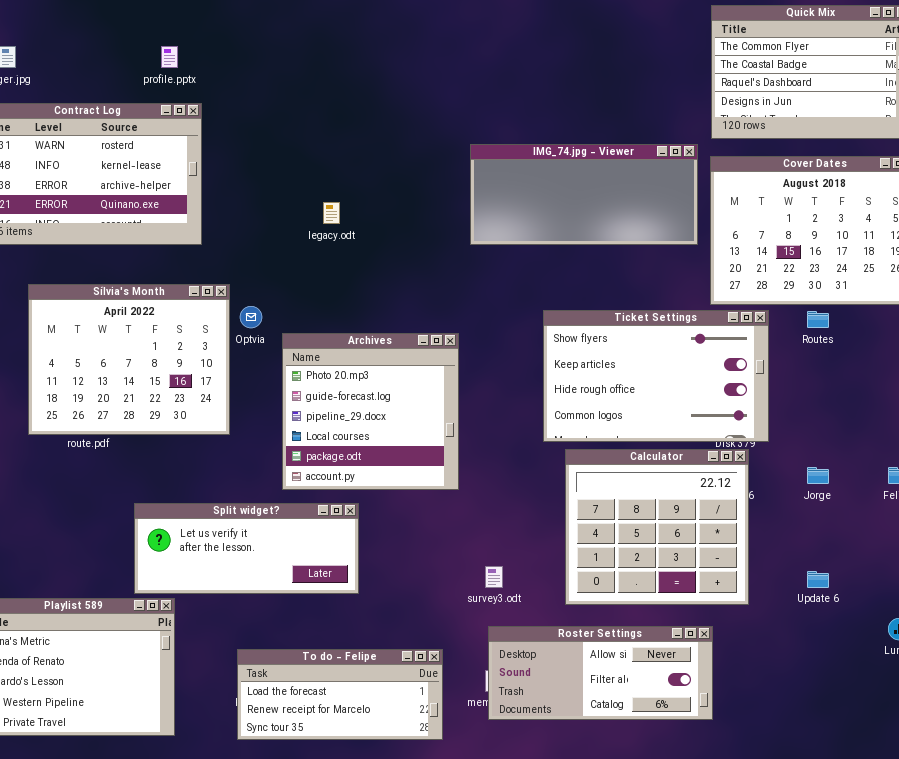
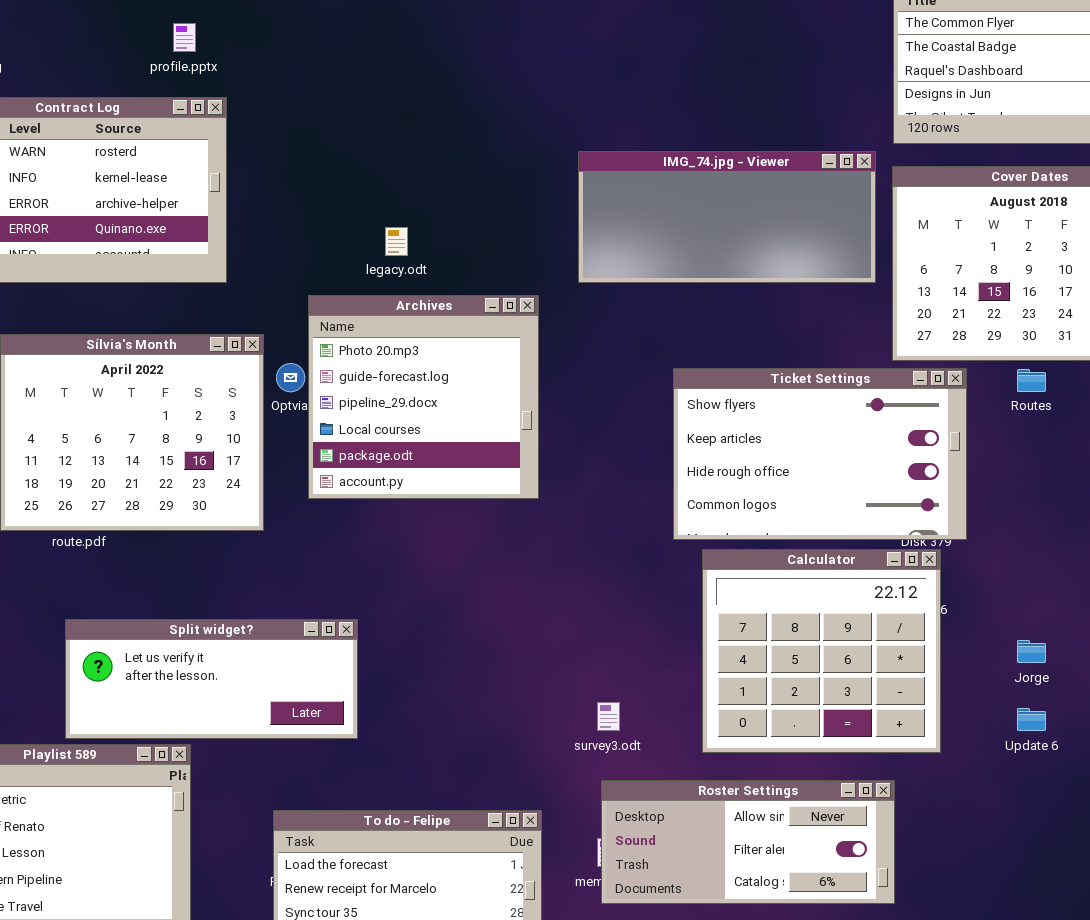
Archives: [282,333,459,490] -> [308,295,539,499], moved
Jorge: [807,467,829,484] -> [1017,640,1046,663], moved
Split widget?: [134,503,359,594] -> [65,619,358,739], moved

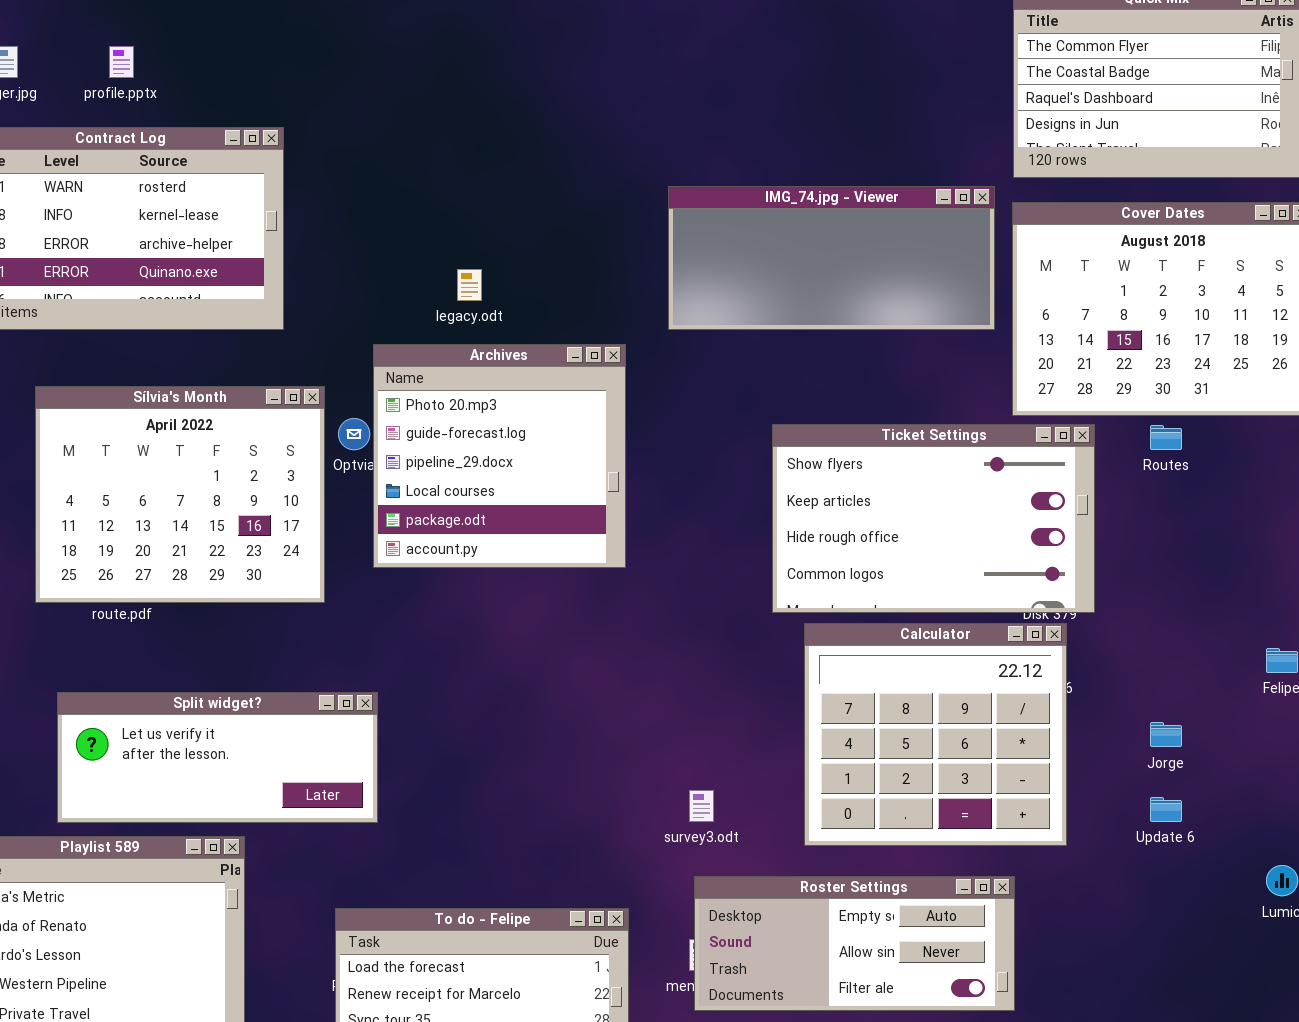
profile.pptx: [173,23,196,52] -> [109,46,134,78], moved
Split widget?: [65,619,358,739] -> [57,692,378,823], moved
Roster Settings: [601,780,895,904] -> [694,876,1015,1011], scrolled up 1 row

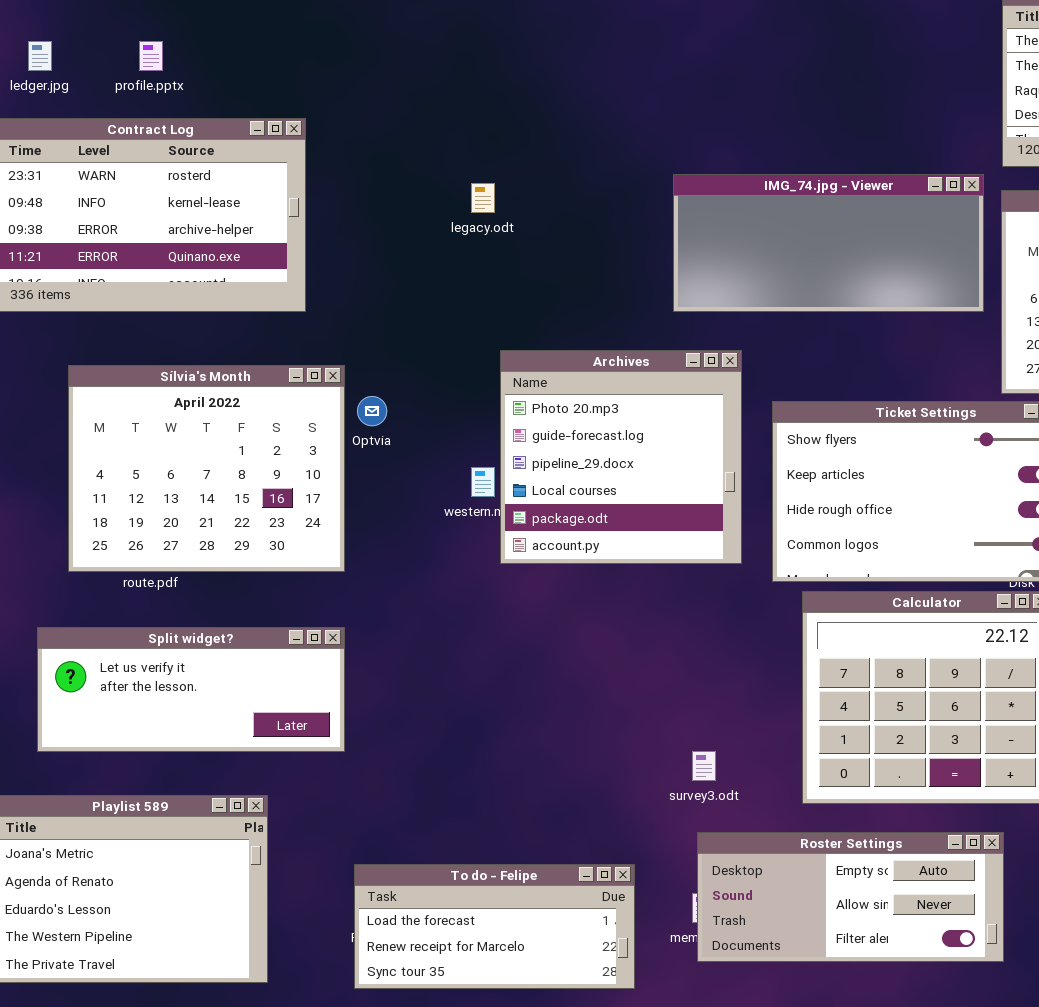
legacy.odt: [457,269,482,301] -> [471,183,495,213], moved
Archives: [373,344,626,568] -> [500,350,742,564], moved
Split widget?: [57,692,378,823] -> [37,627,345,752], moved

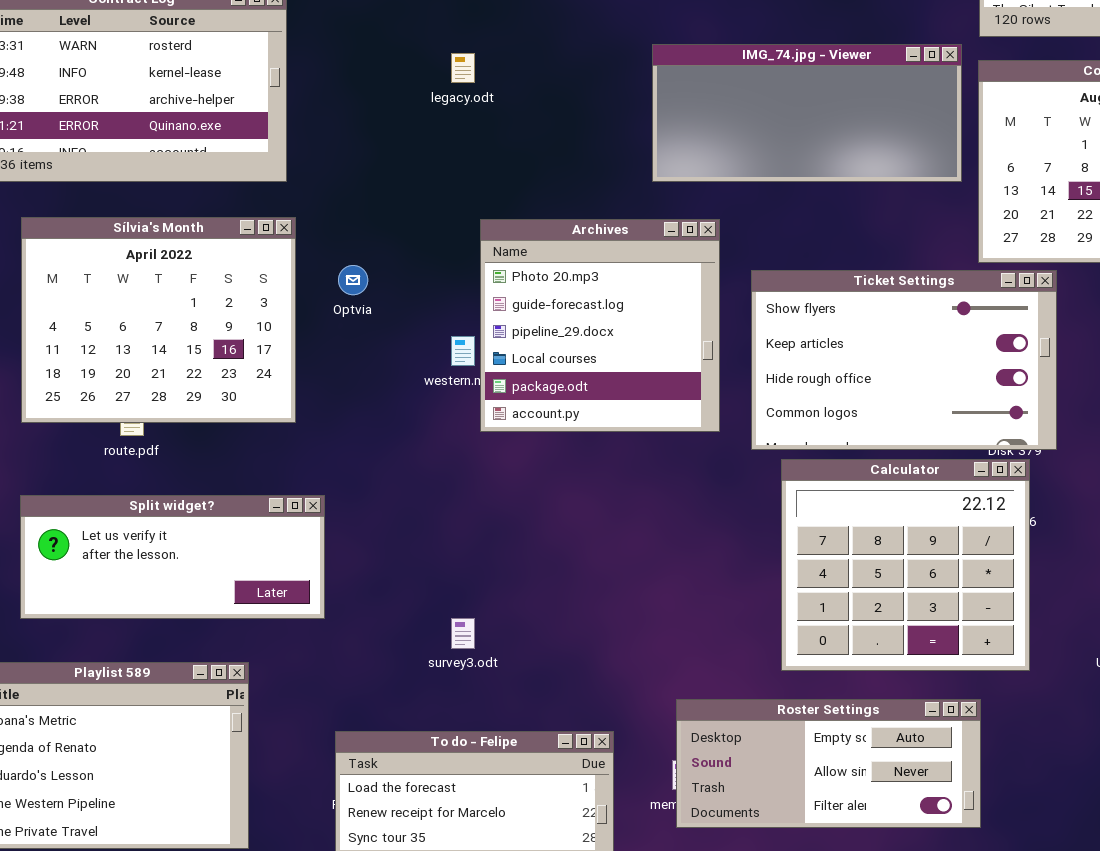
Sílvia's Month: [68,365,345,572] -> [21,217,296,423], moved
survey3.odt: [692,751,716,781] -> [451,618,475,649], moved

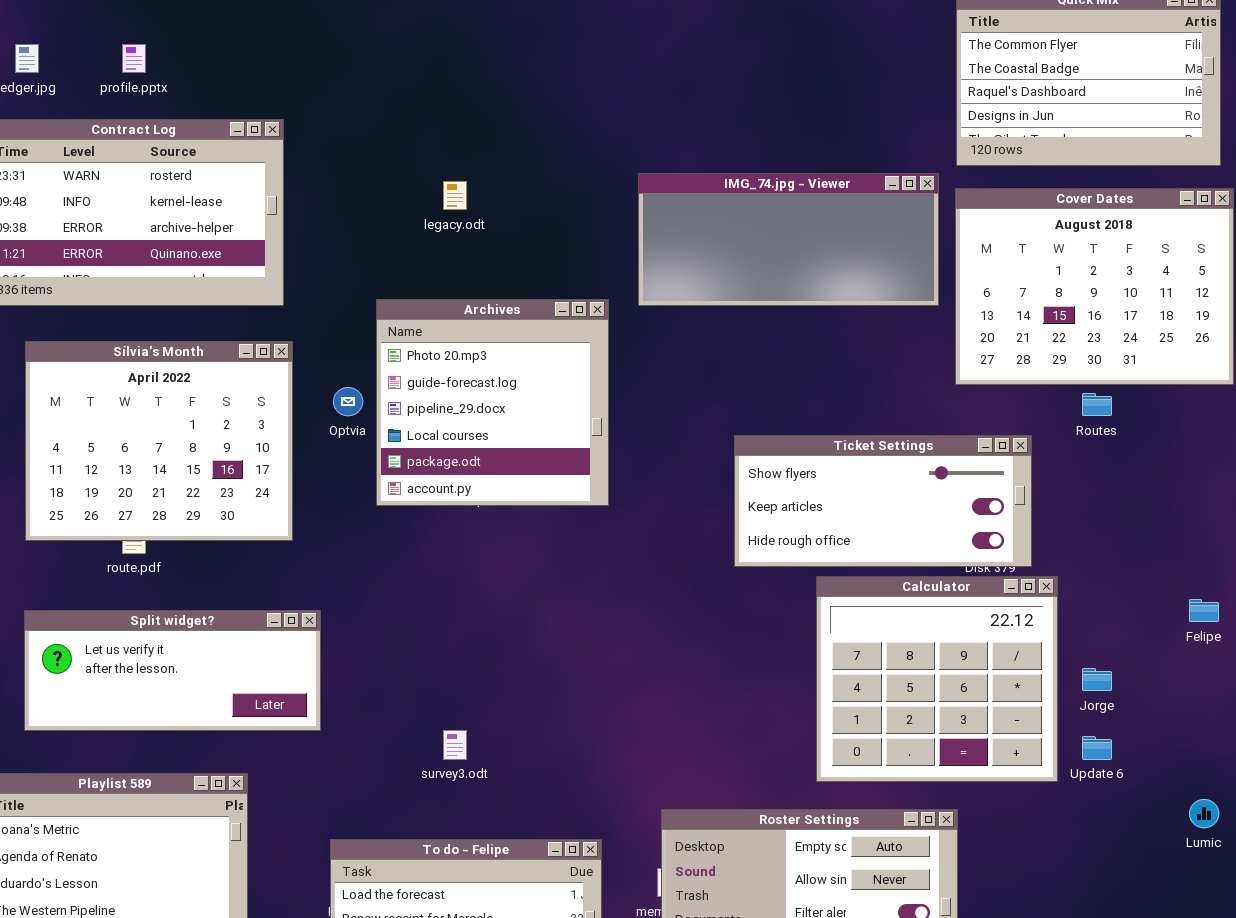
Archives: [480,219,720,432] -> [376,299,609,506], moved
Ticket Settings: [751,270,1057,450] -> [734,435,1032,567], resized
Calculator: [781,459,1030,671] -> [816,576,1058,782], moved

